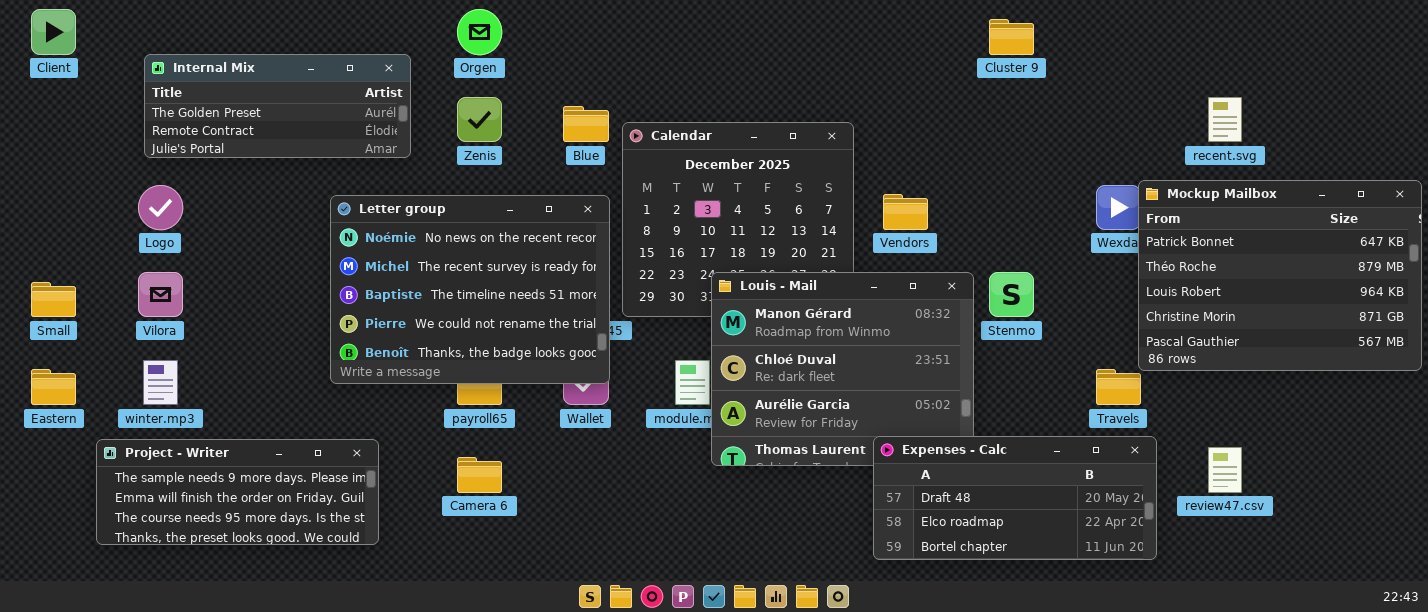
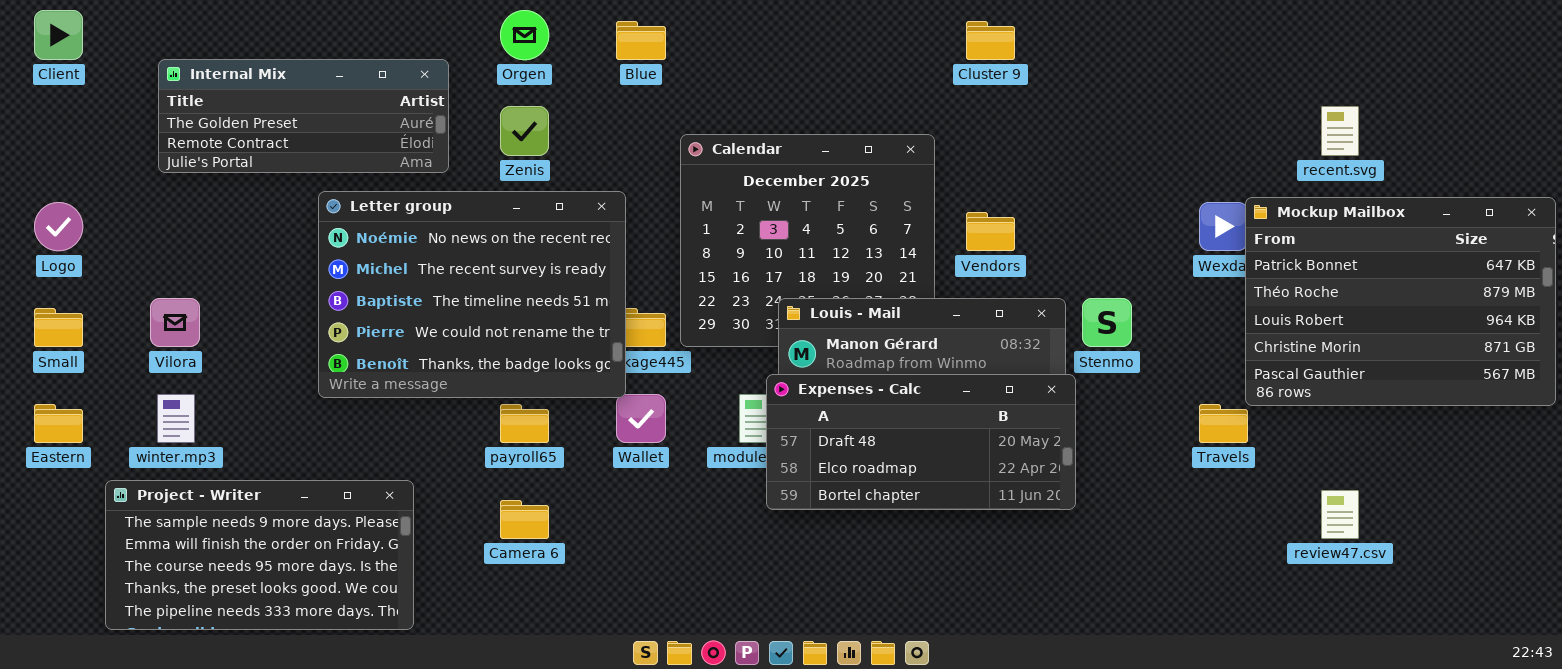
Cluster 9: [989,19,1034,55] -> [966,21,1015,60], moved
Blue: [563,106,609,142] -> [616,21,666,60], moved
Logo: [138,185,183,230] -> [34,202,83,251], moved
Letter group: [330,195,610,384] -> [318,191,626,398], moved
Expenses - Calc: [873,436,1157,560] -> [766,374,1076,510], moved
Project - Writer: [96,439,379,545] -> [105,480,414,630], resized

